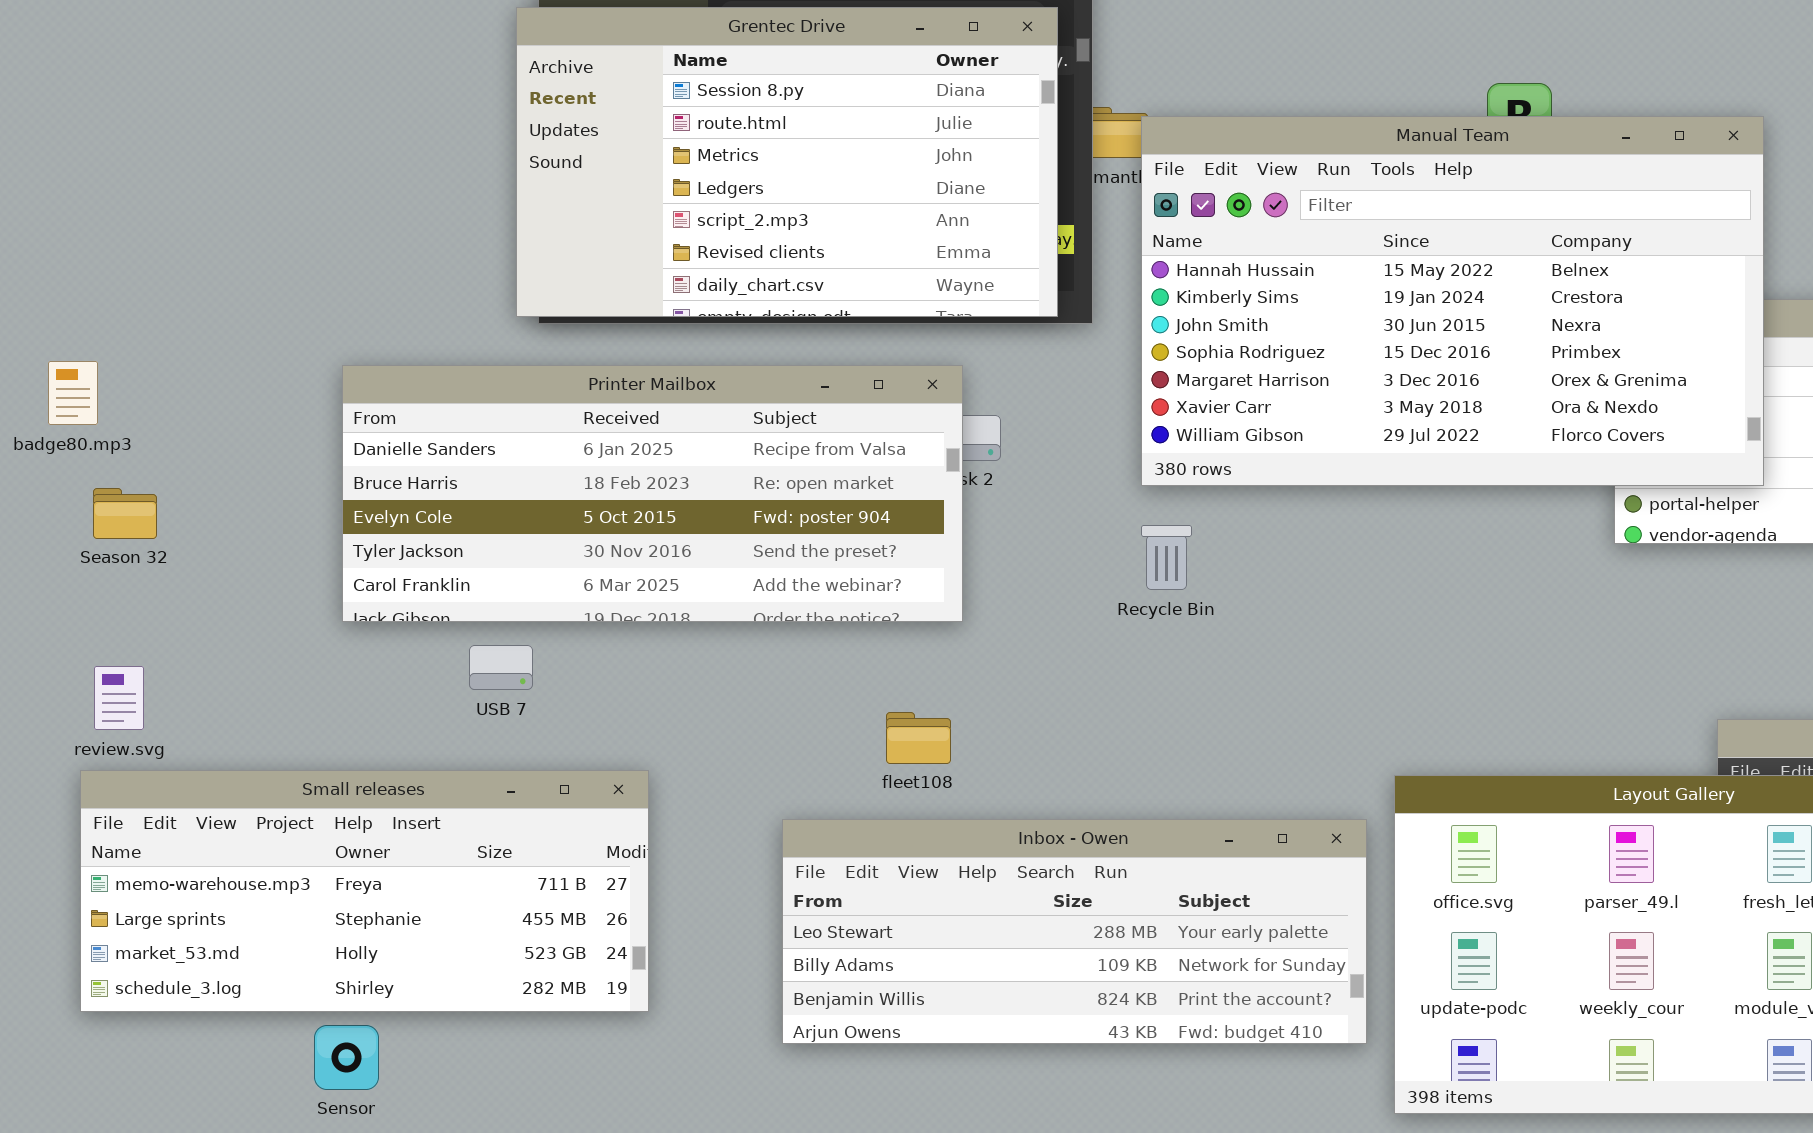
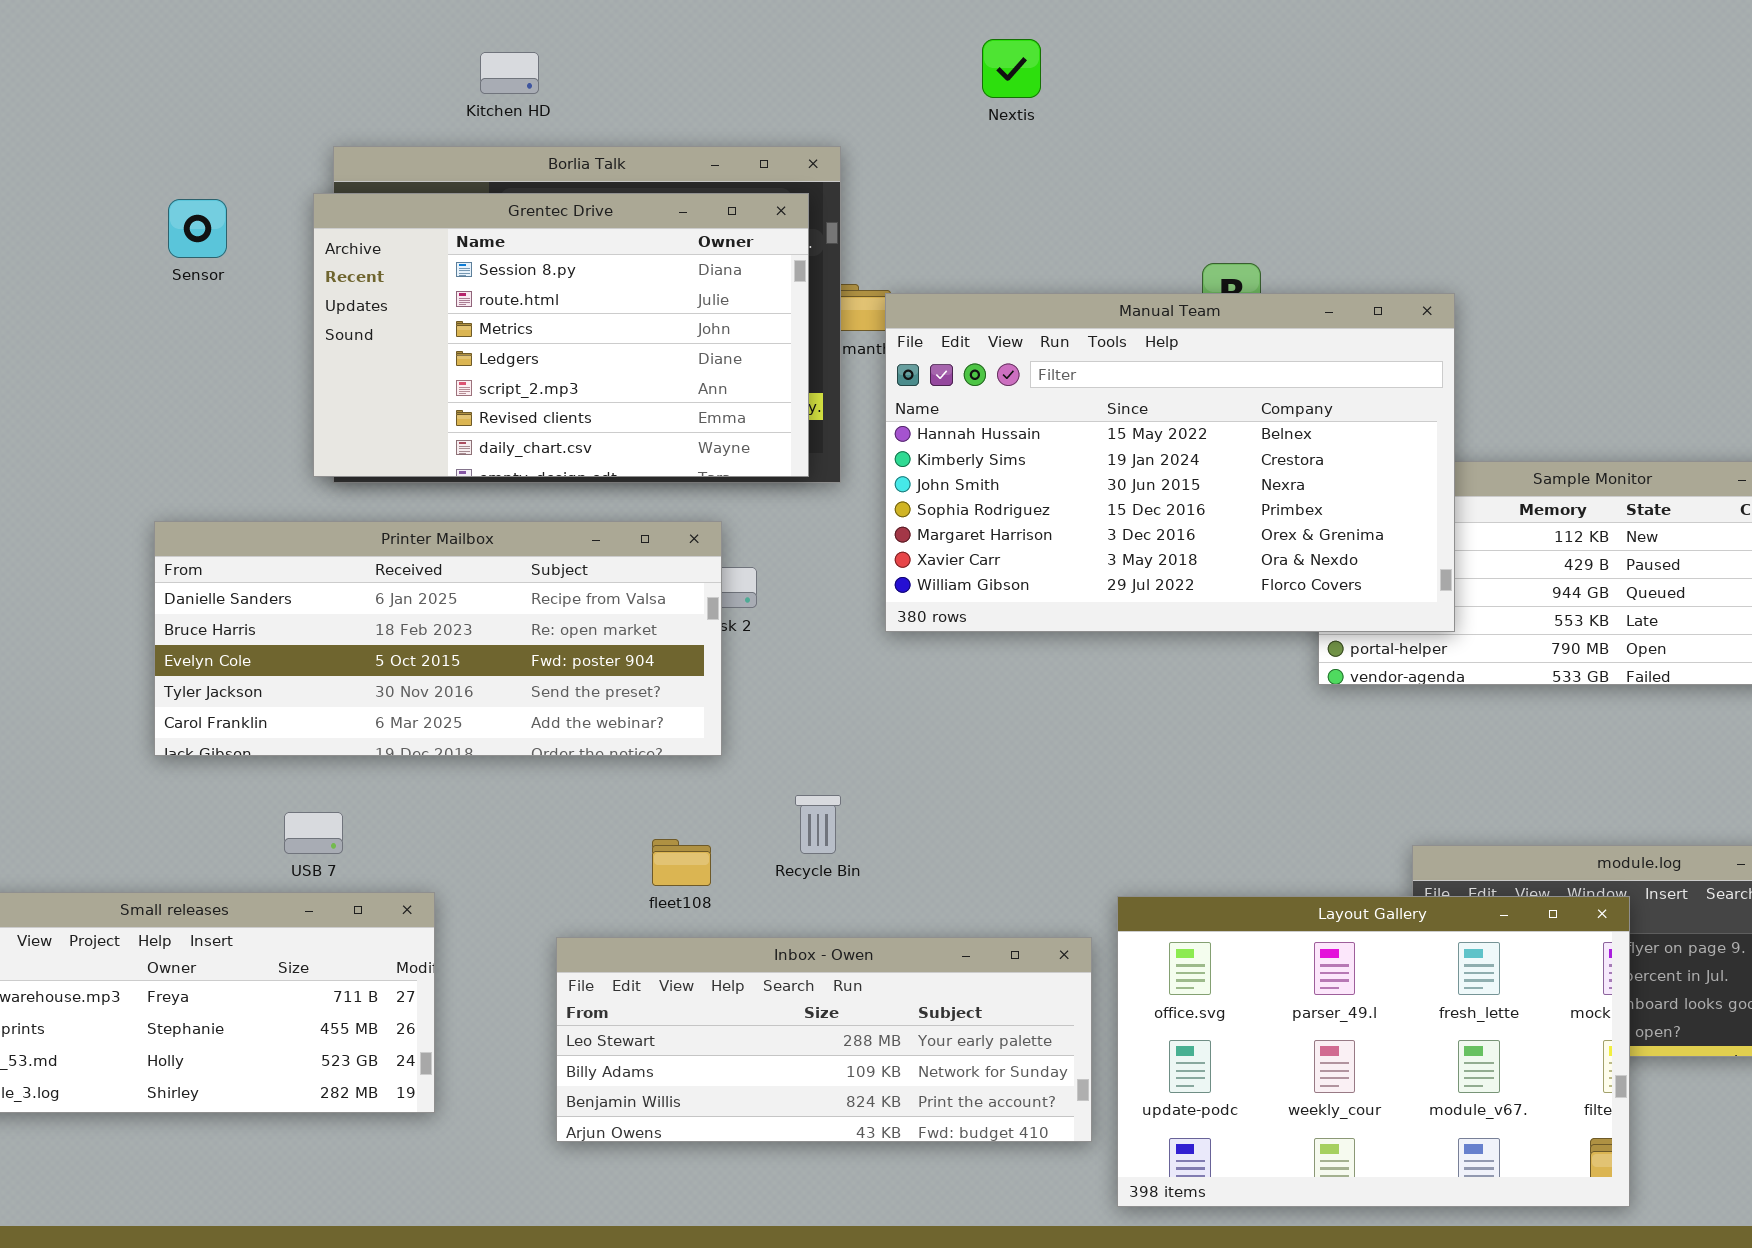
Recycle Bin: [1141,525,1192,590] -> [795,795,841,854], moved
USB 7: [469,645,533,690] -> [284,812,343,854], moved
Sensor: [314,1025,379,1090] -> [168,199,227,258], moved

